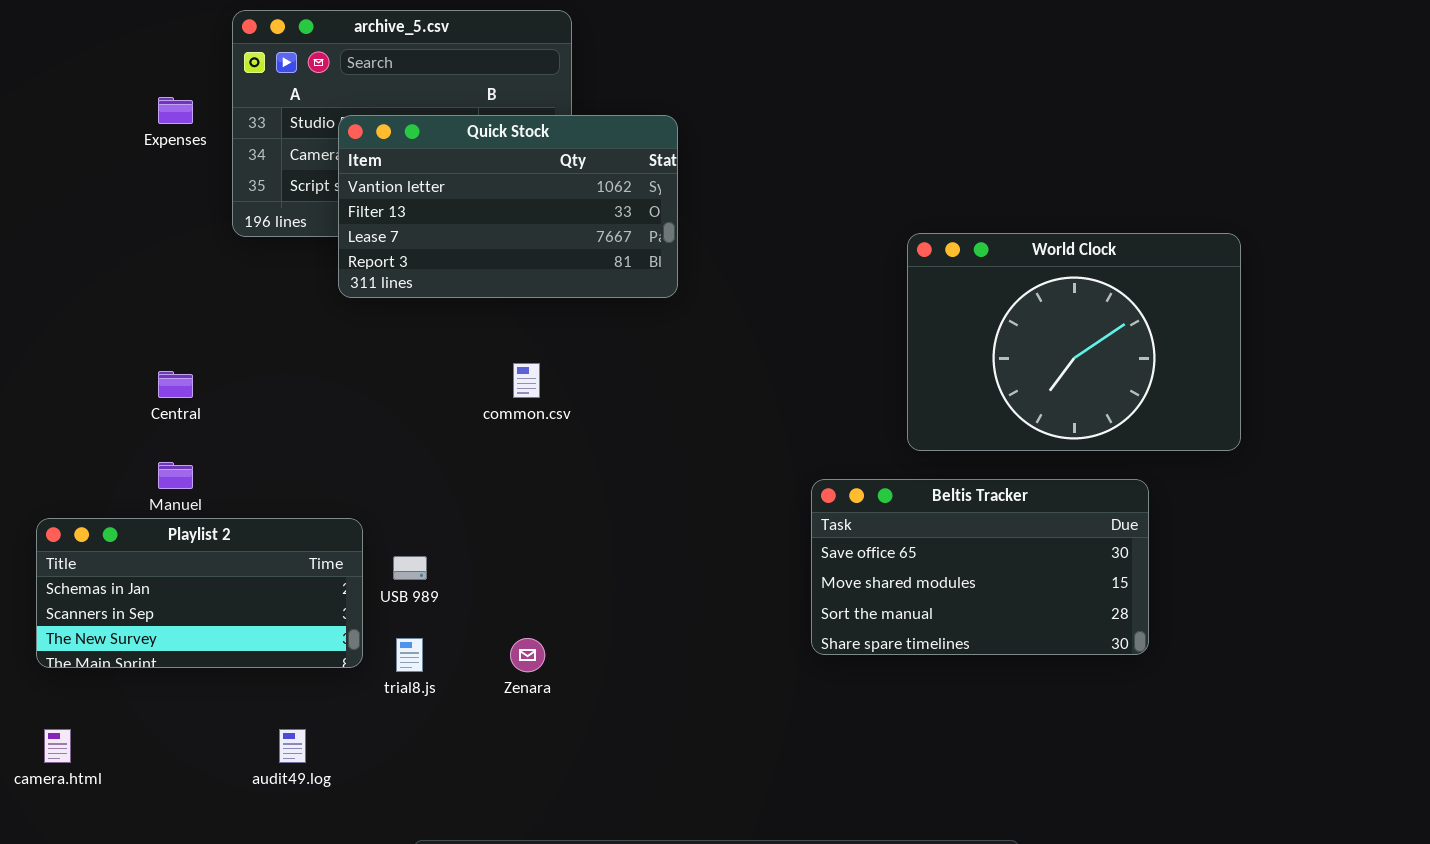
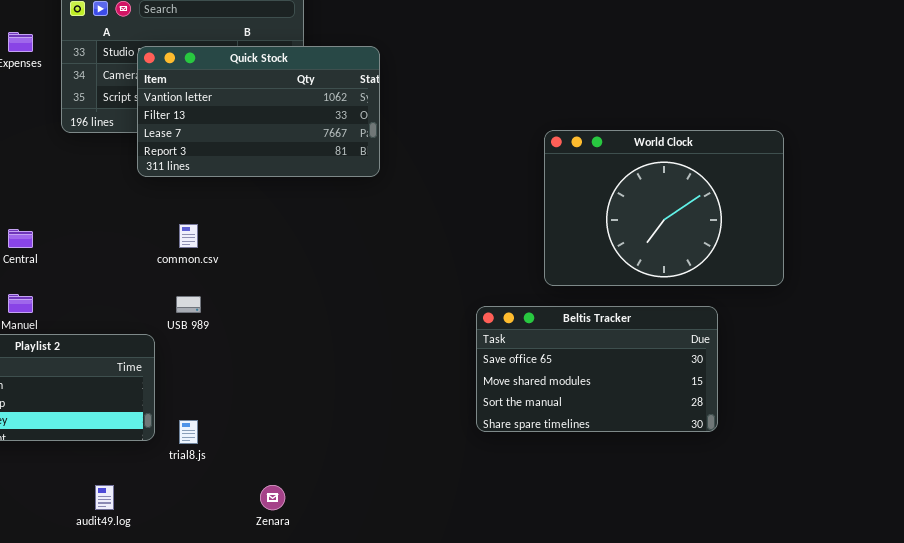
common.csv: [513,363,540,398] -> [179,224,198,248], moved
USB 989: [393,556,427,580] -> [176,296,201,313], moved
Zenara: [510,638,545,672] -> [260,485,285,510], moved

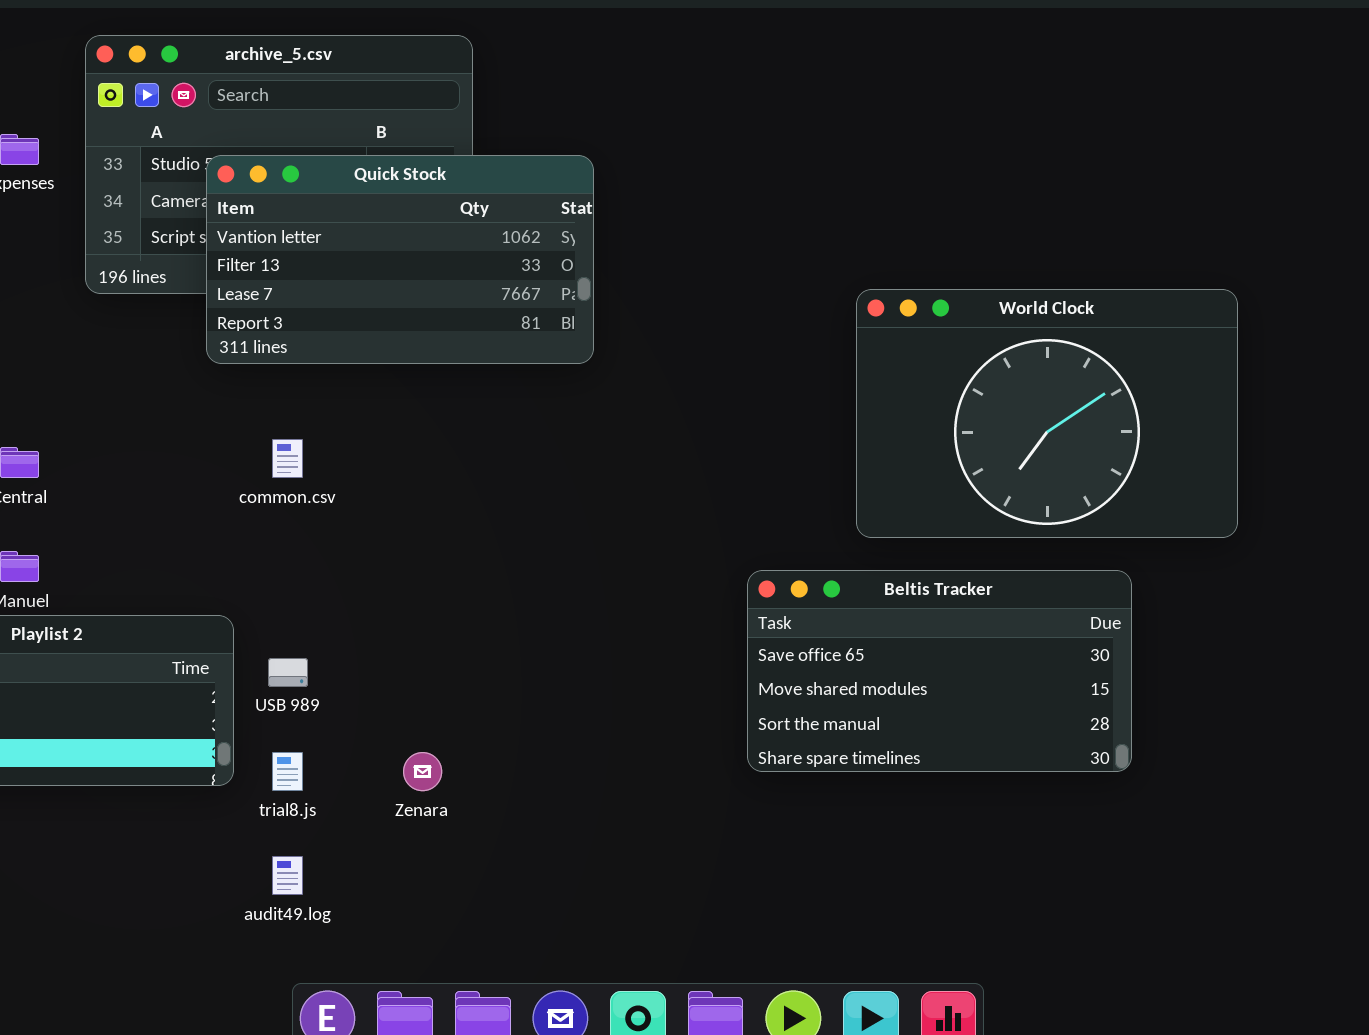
USB 989: [176,296,201,313] -> [268,658,308,687], moved
audit49.log: [95,485,114,510] -> [272,856,303,895], moved
Zenara: [260,485,285,510] -> [403,752,442,791], moved

